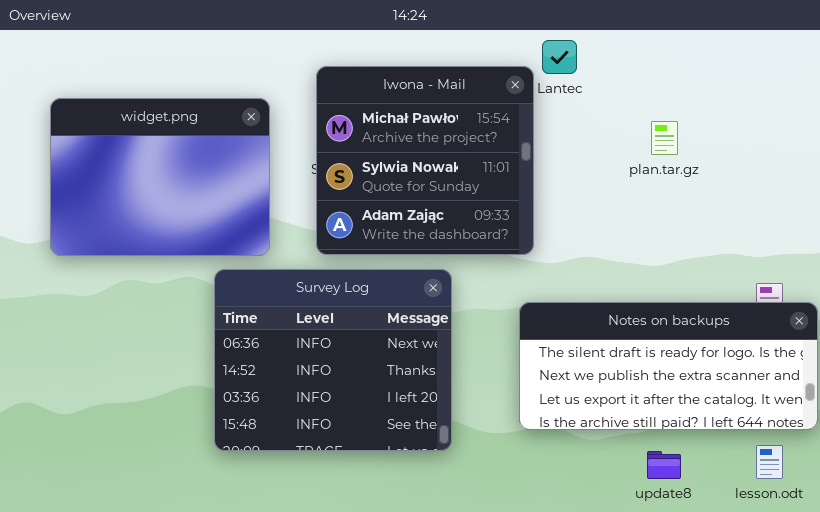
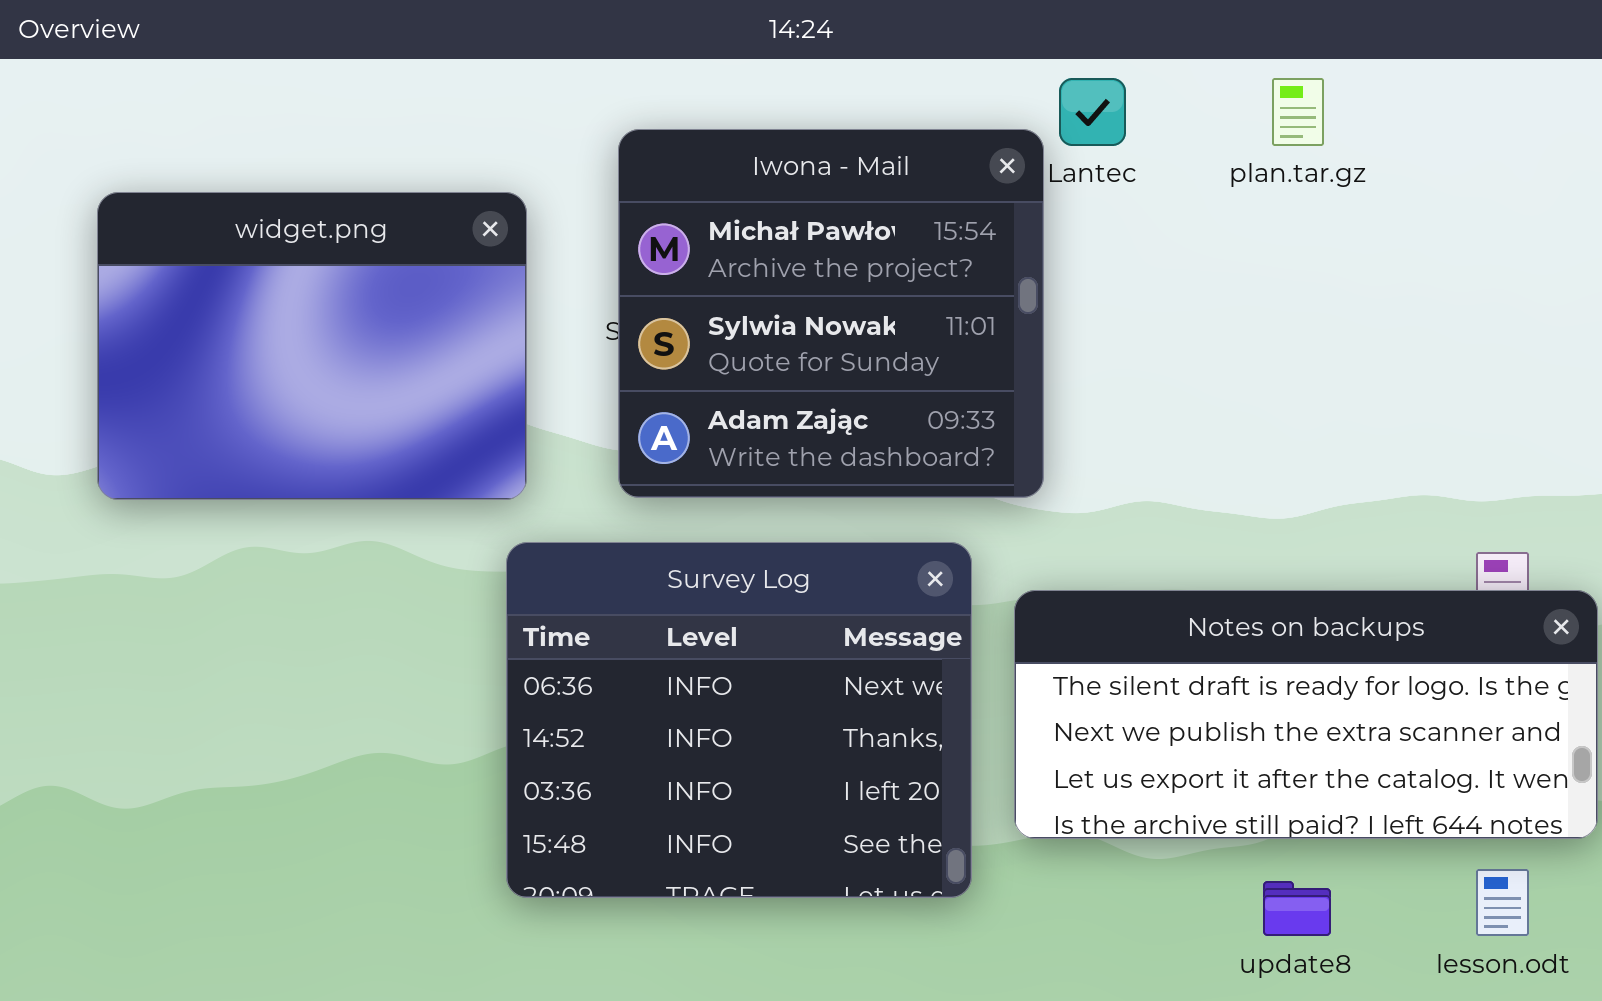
plan.tar.gz: [651,121,678,155] -> [1272,78,1324,146], moved
Survey Log: [214,269,452,451] -> [506,542,972,898], moved

